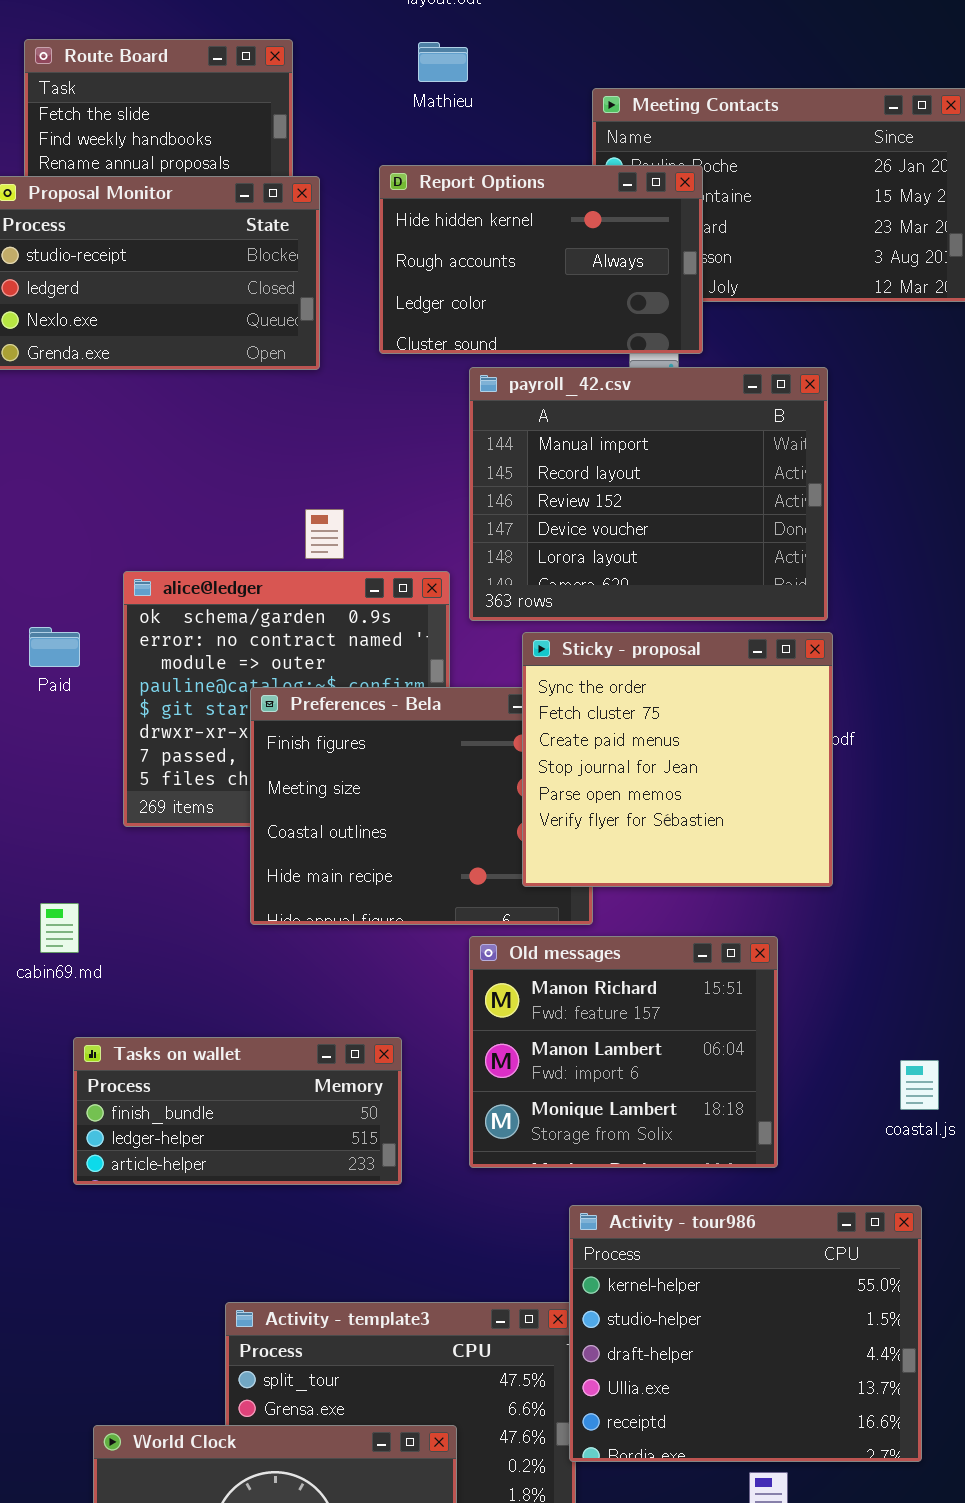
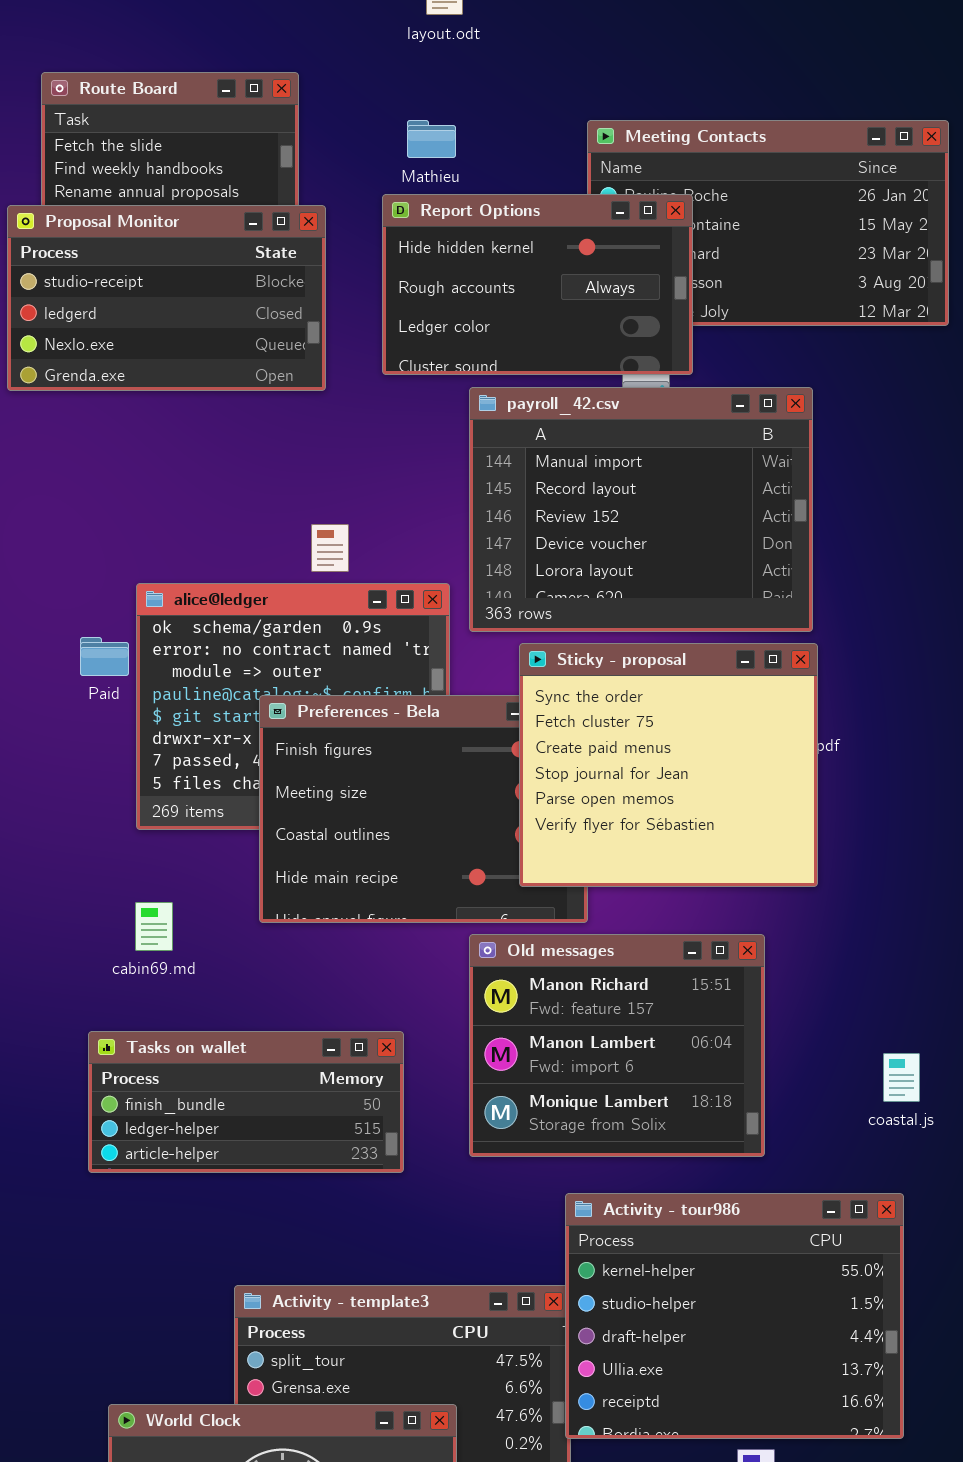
Mathieu: [418,42,468,82] -> [407,120,456,158], moved
Paid: [29,627,80,667] -> [80,637,129,676], moved
cabin69.md: [40,903,79,953] -> [135,902,173,951], moved

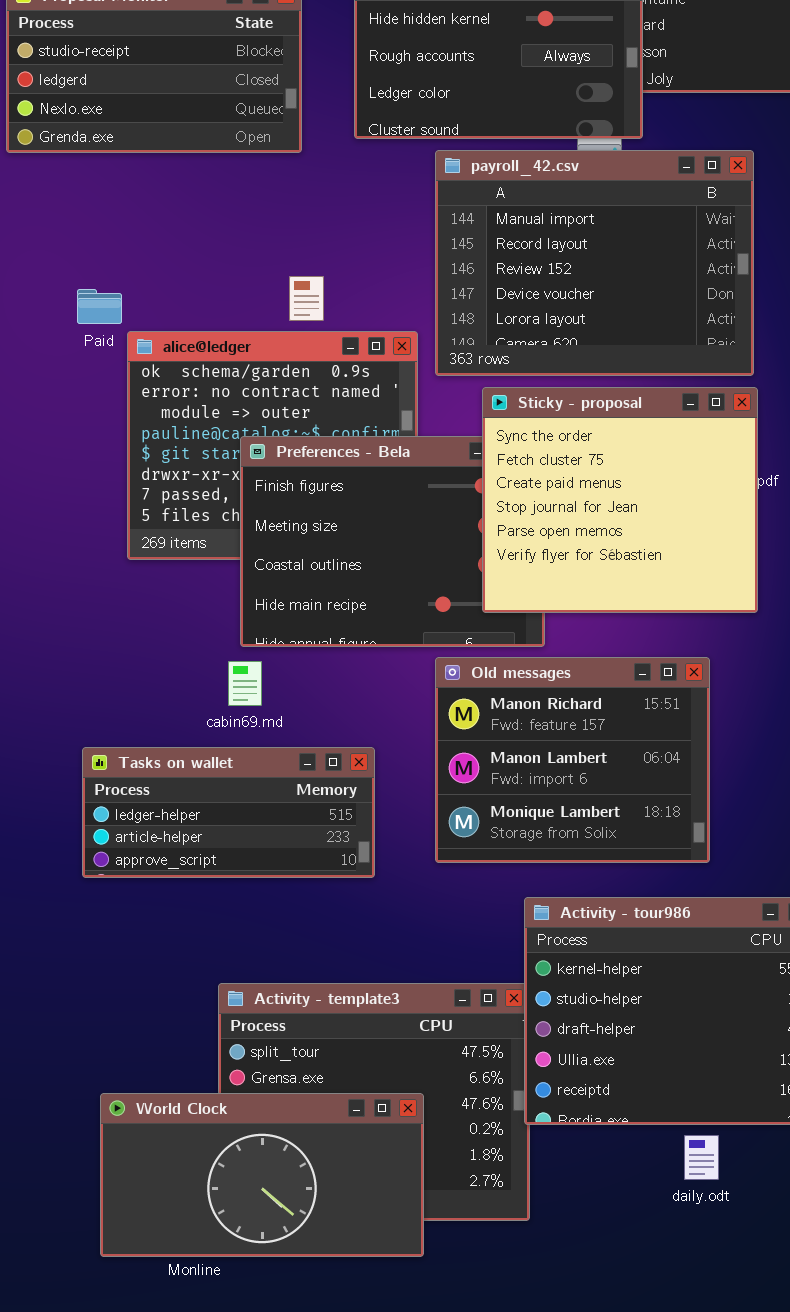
Paid: [80,637,129,676] -> [77,289,122,324], moved
cabin69.md: [135,902,173,951] -> [228,661,262,706], moved
Tasks on wallet: [88,1031,404,1173] -> [82,747,375,878], scrolled down 1 row

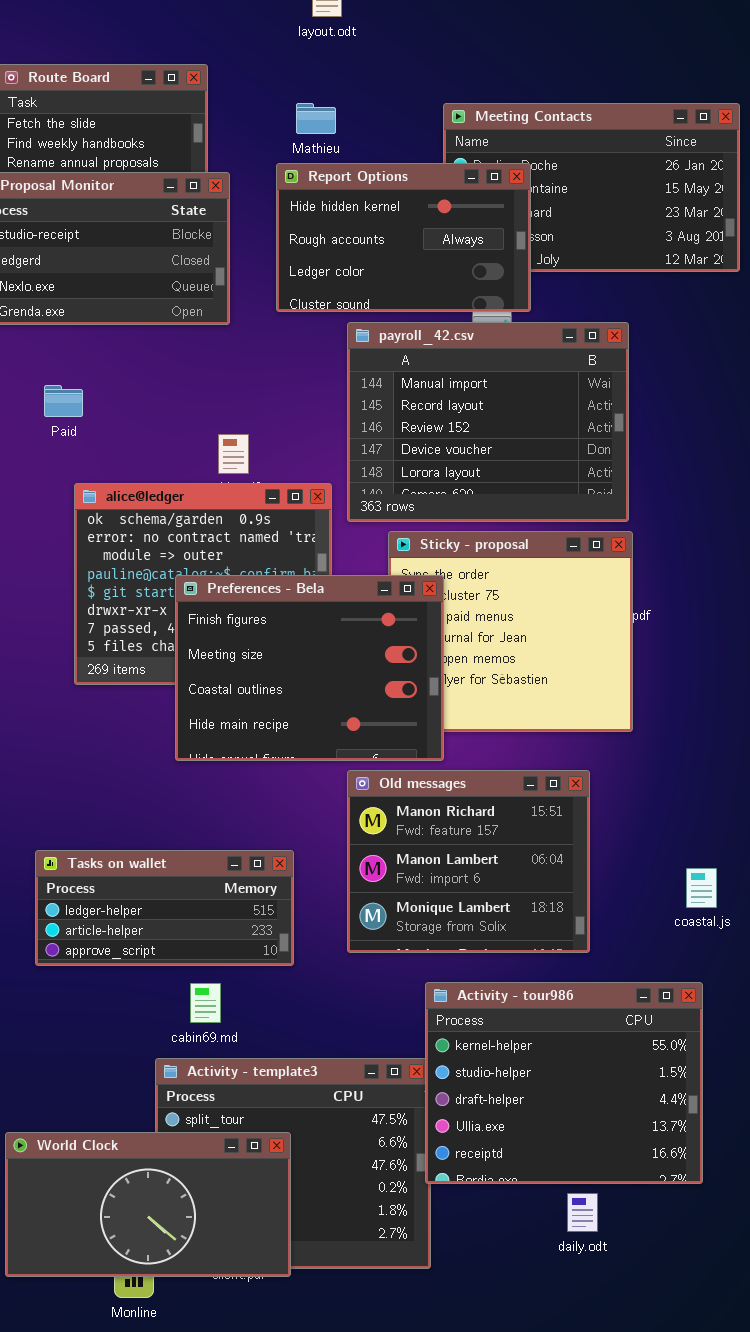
Paid: [77,289,122,324] -> [44,385,83,417], moved
Preferences - Bela: [240,436,545,647] -> [175,575,444,761], raised
cabin69.md: [228,661,262,706] -> [190,983,221,1023], moved
World Clock: [100,1093,424,1257] -> [5,1132,291,1277], moved

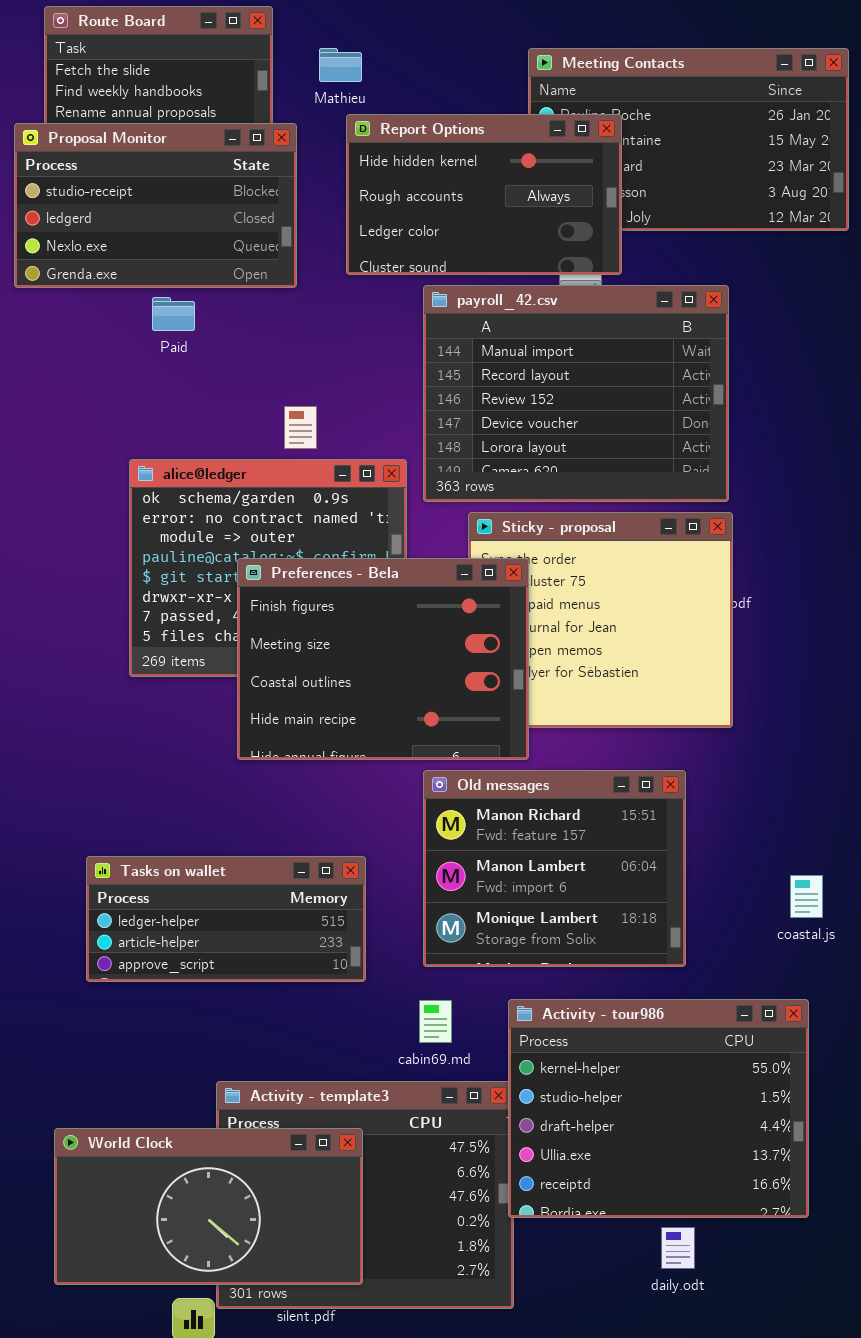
Mathieu: [296,103,336,134] -> [319,48,362,82], moved
Paid: [44,385,83,417] -> [152,297,195,331], moved
cabin69.md: [190,983,221,1023] -> [419,1000,452,1043], moved
World Clock: [5,1132,291,1277] -> [54,1128,363,1285], moved

